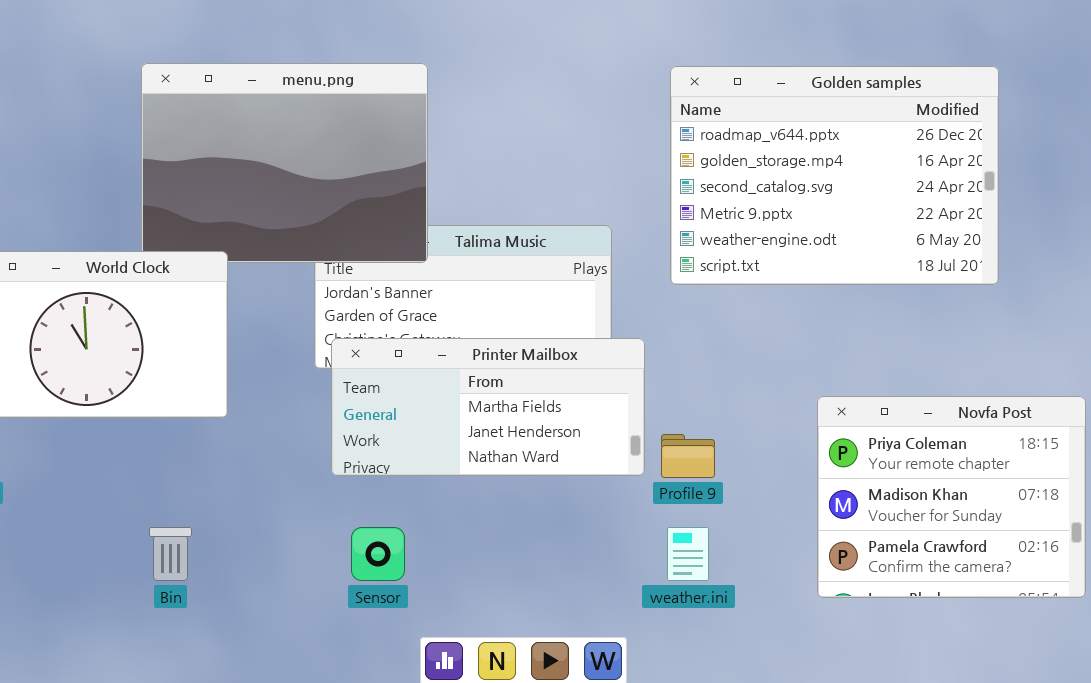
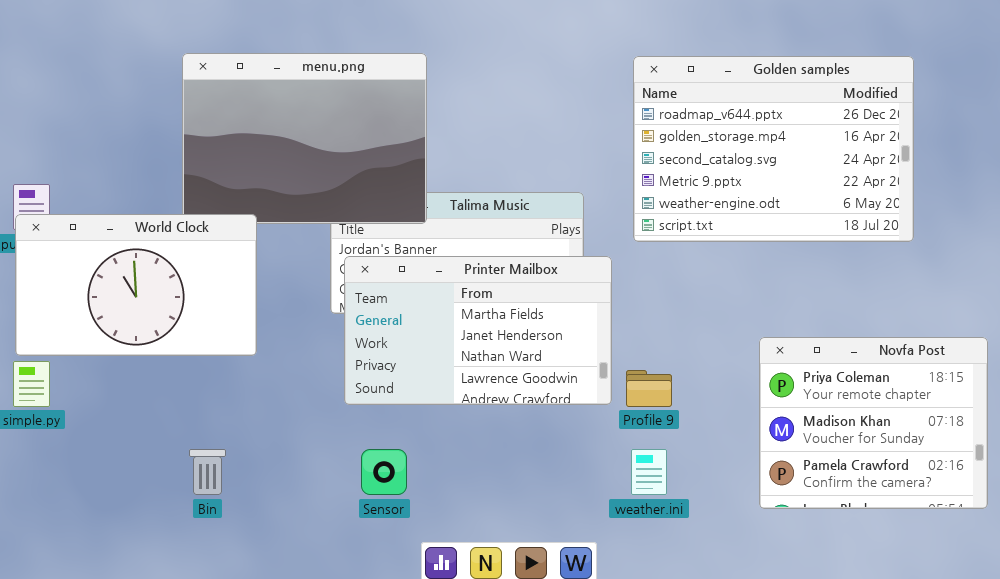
Printer Mailbox: [331,338,645,476] -> [344,256,612,405], resized

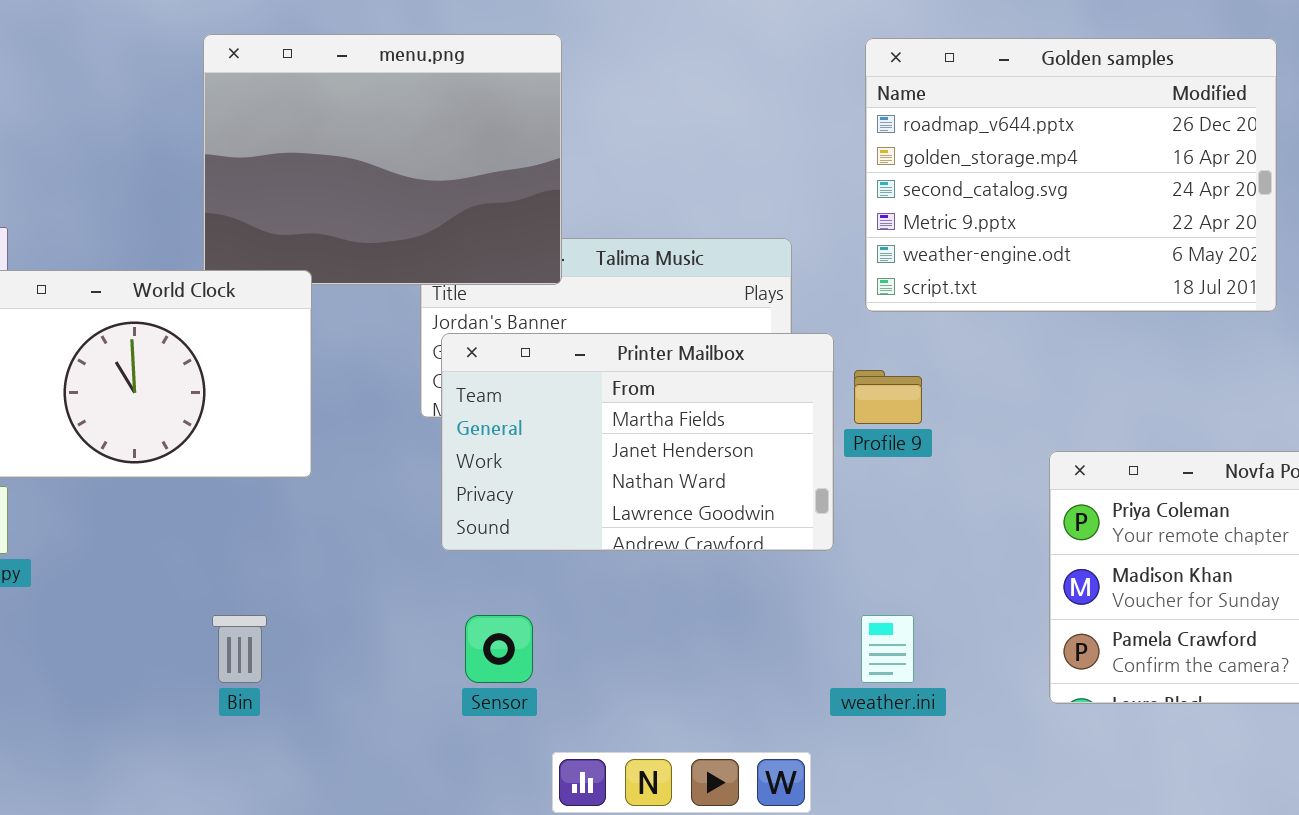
Profile 9: [626,370,672,407] -> [854,370,922,424], moved

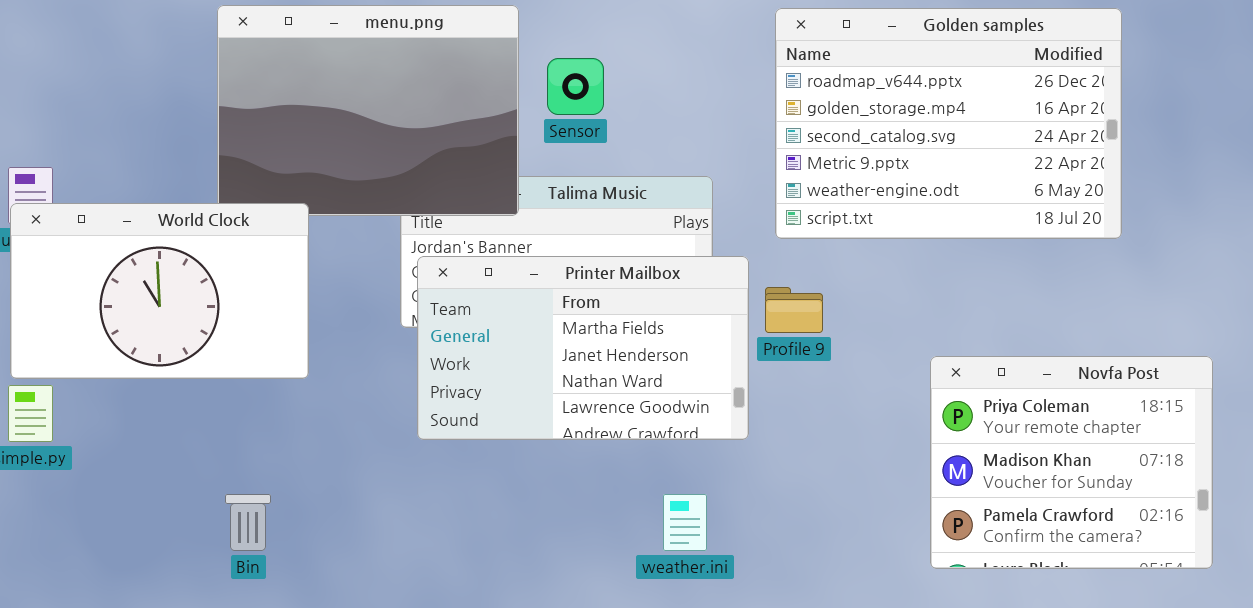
Sensor: [465,615,533,683] -> [547,58,604,115], moved
weather.ini: [861,615,914,683] -> [663,494,707,551], moved

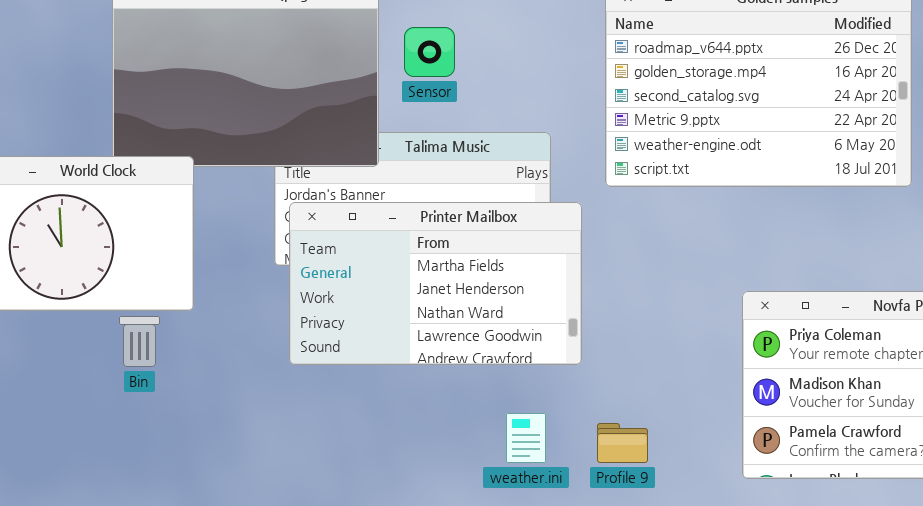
Profile 9: [765,287,823,333] -> [597,423,648,463], moved
Bin: [225,494,271,551] -> [119,316,160,367], moved

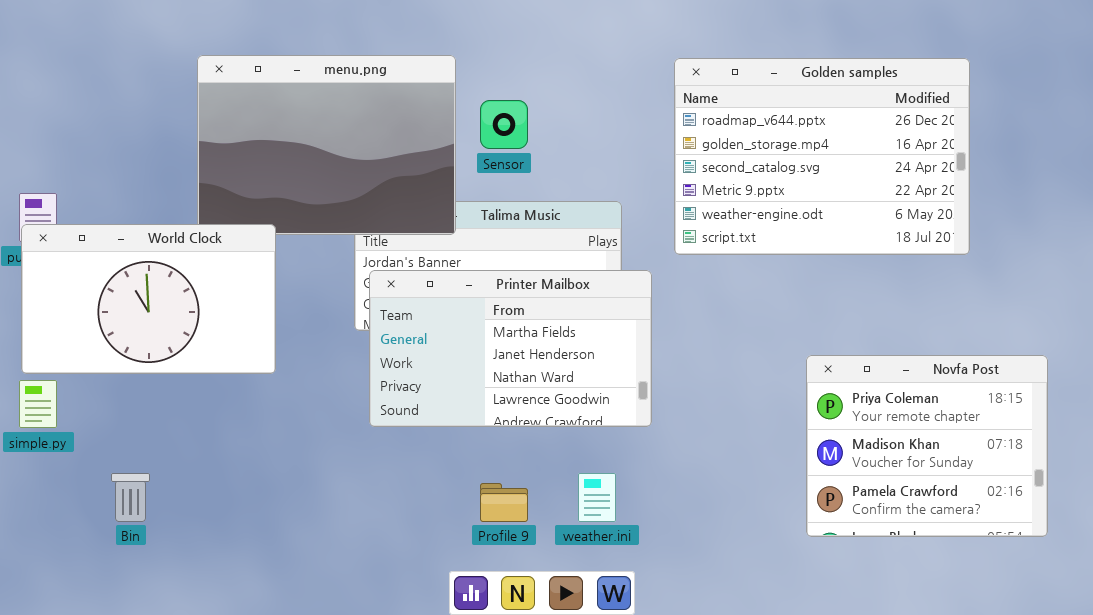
Bin: [119,316,160,367] -> [111,473,150,522], moved
Profile 9: [597,423,648,463] -> [480,483,528,522], moved

